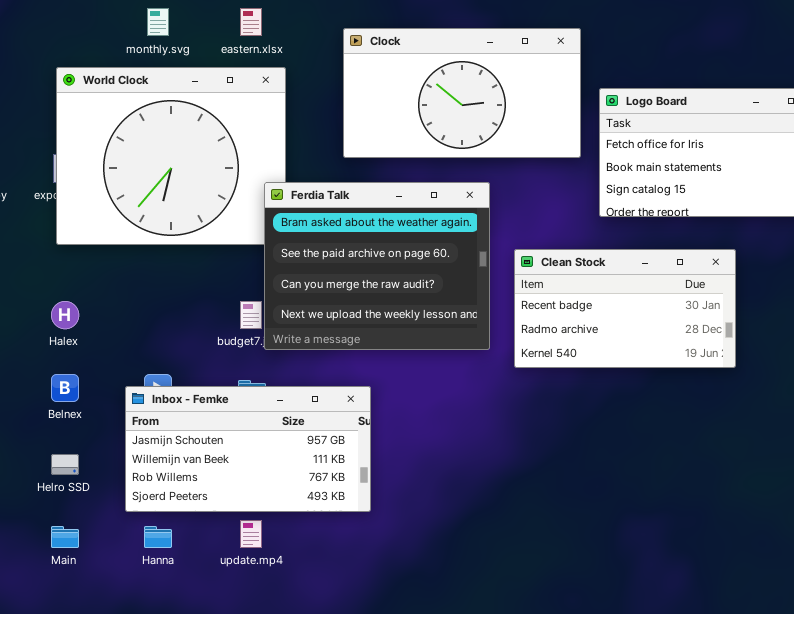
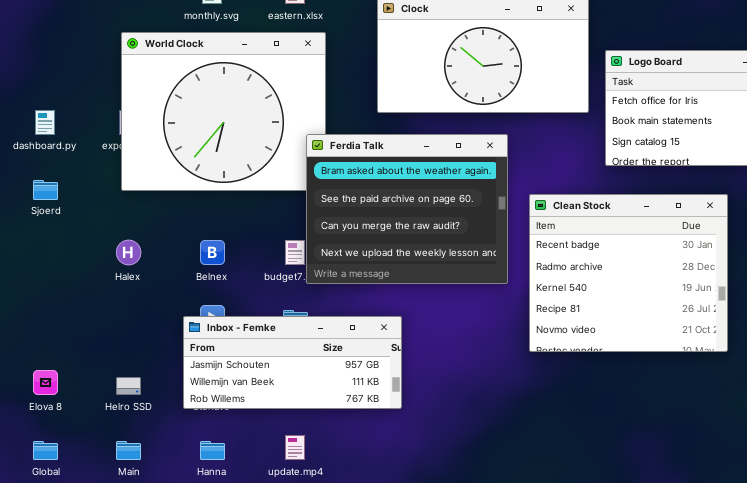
Clean Stock: [514,249,736,368] -> [529,194,728,352], resized
Belnex: [51,374,79,402] -> [200,240,225,265], moved
Inbox - Femke: [125,386,371,512] -> [183,316,402,409], resized

